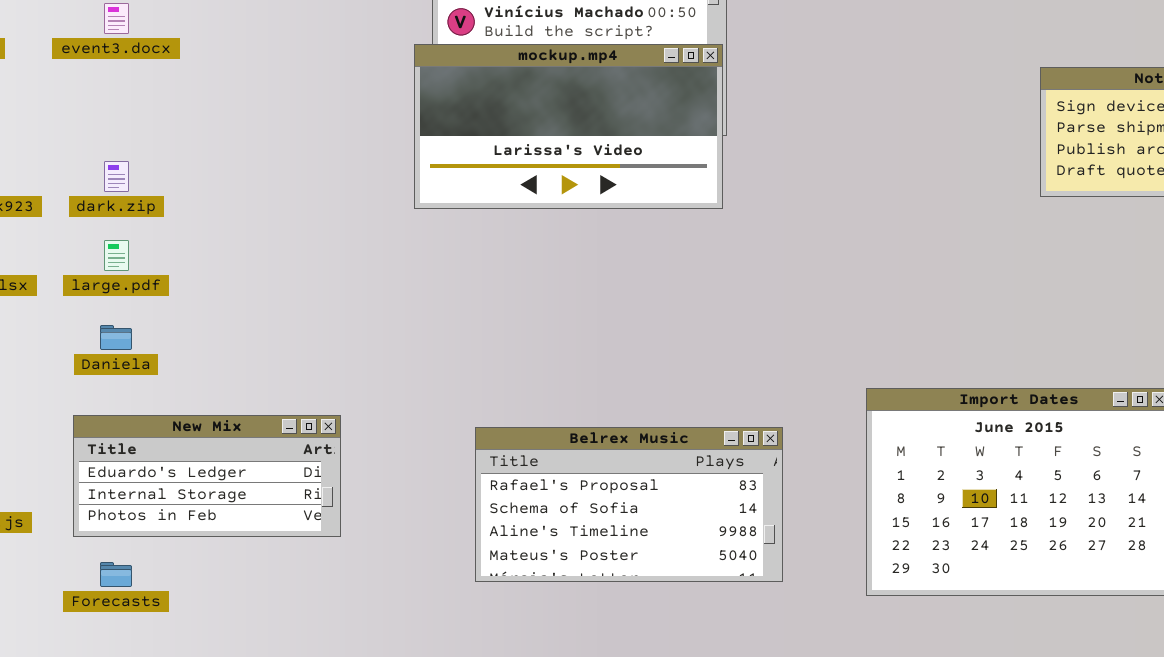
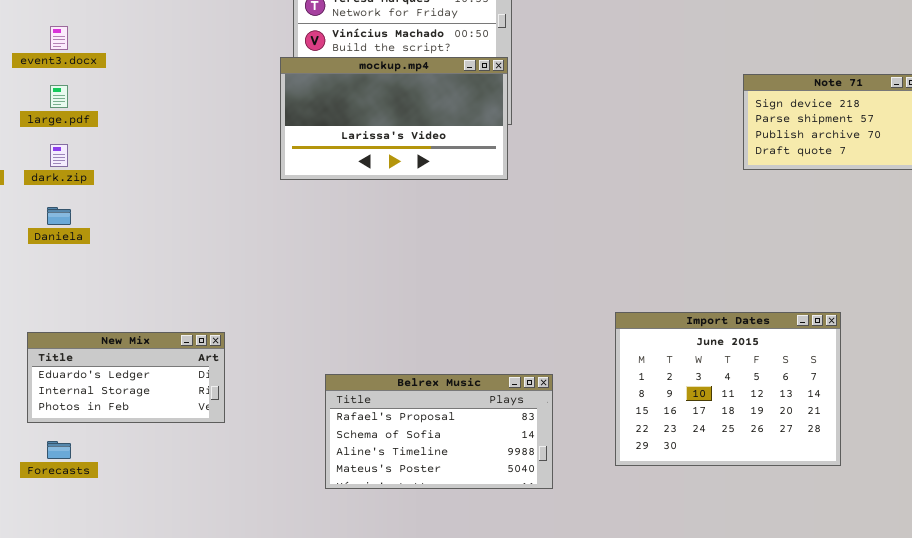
large.pdf: [104,240,129,271] -> [50,85,68,108], moved
Daniela: [100,325,132,350] -> [47,207,71,225], moved
Belrex Music: [475,427,783,582] -> [325,374,553,489], moved

